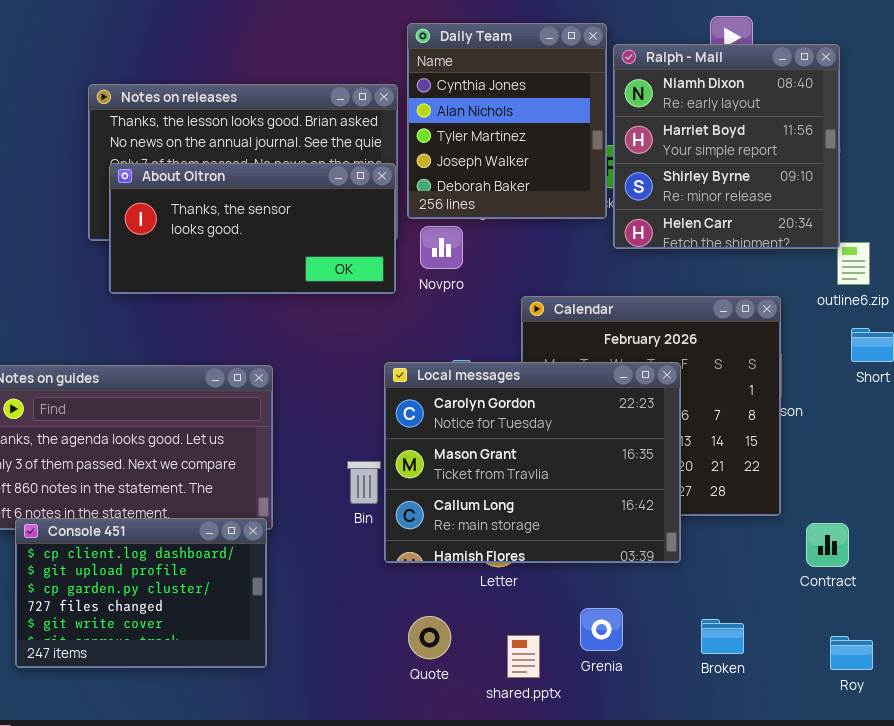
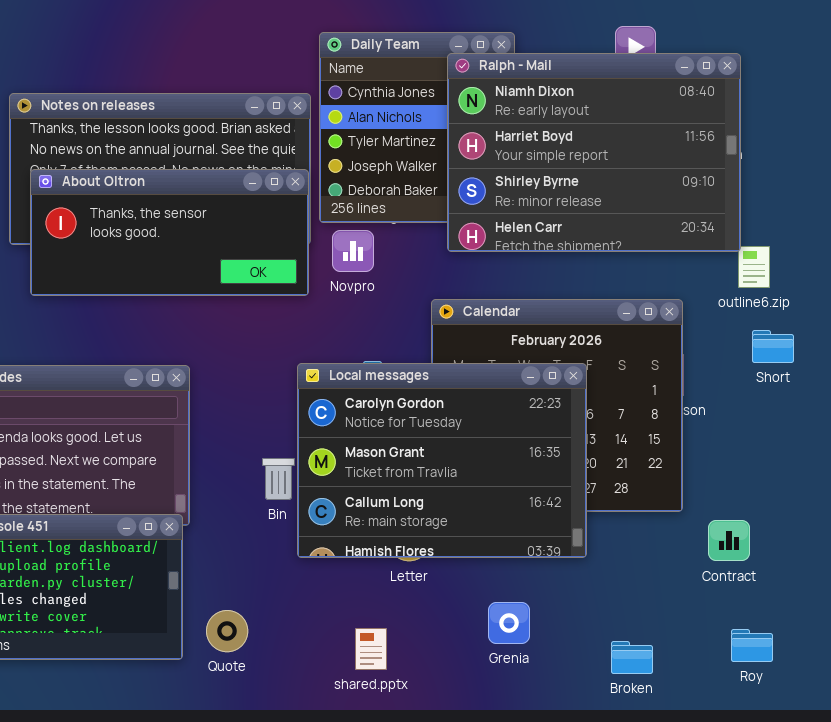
Ralph - Mail: [613,44,840,249] -> [447,53,741,252], resized
Quote: [408,616,451,659] -> [206,610,248,652], moved
Broken: [701,619,744,654] -> [611,641,653,674], moved
shared.pptx: [507,635,540,678] -> [355,628,387,670], moved

